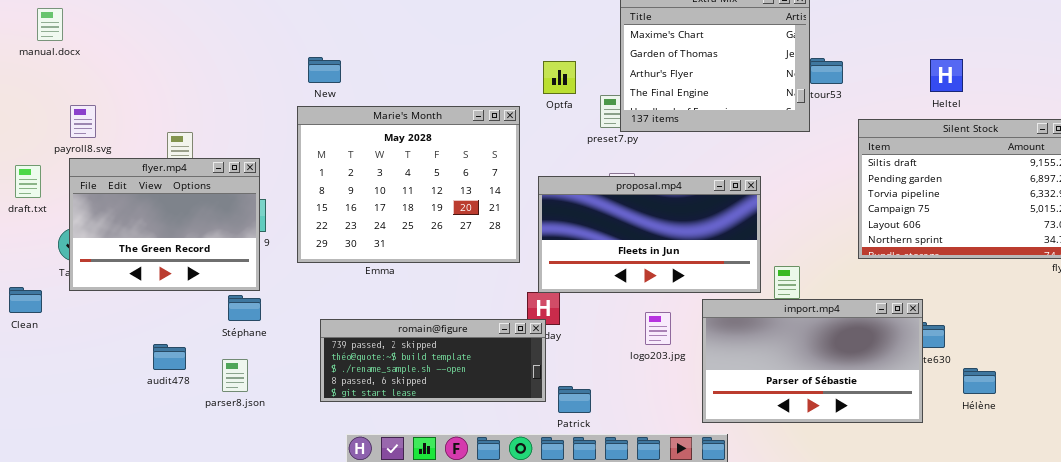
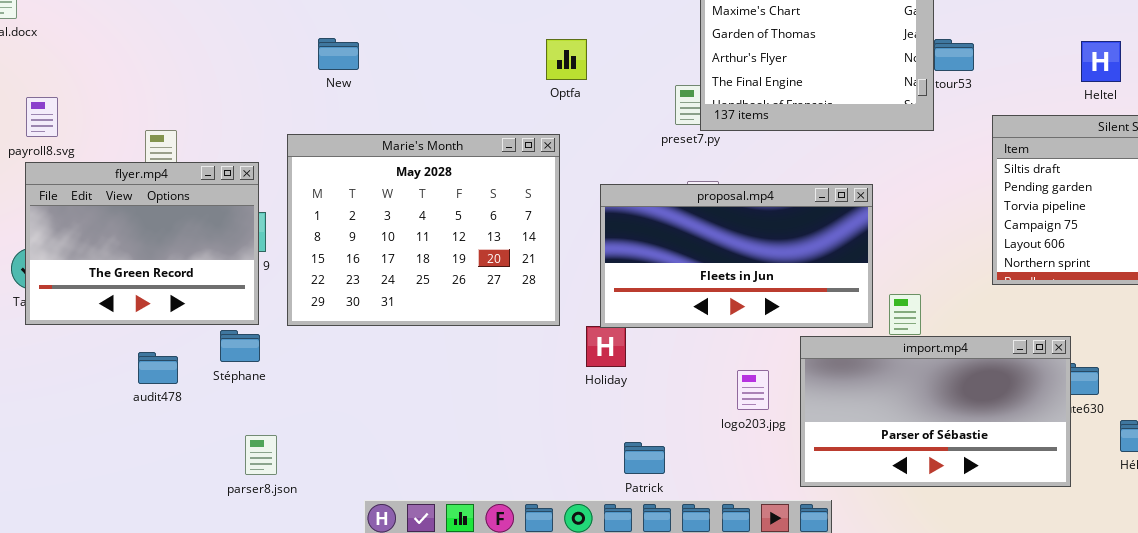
Optfa: [543,61,576,94] -> [546,39,587,80], moved
Marie's Month: [297,106,520,263] -> [287,134,560,326], moved
logo203.jpg: [645,312,671,345] -> [737,370,769,410], moved
romain@figure: [320,319,546,402] -> none, closed
audit478: [153,344,186,370] -> [138,352,178,384], moved
parser8.json: [222,359,248,392] -> [245,435,277,475], moved

